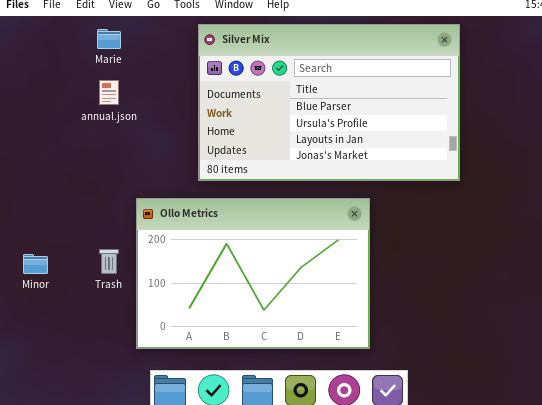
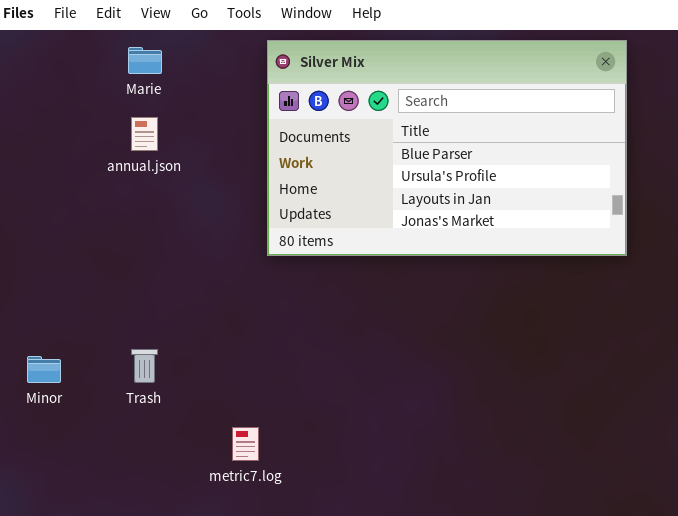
Ollo Metrics: [136,198,370,349] -> none, closed

